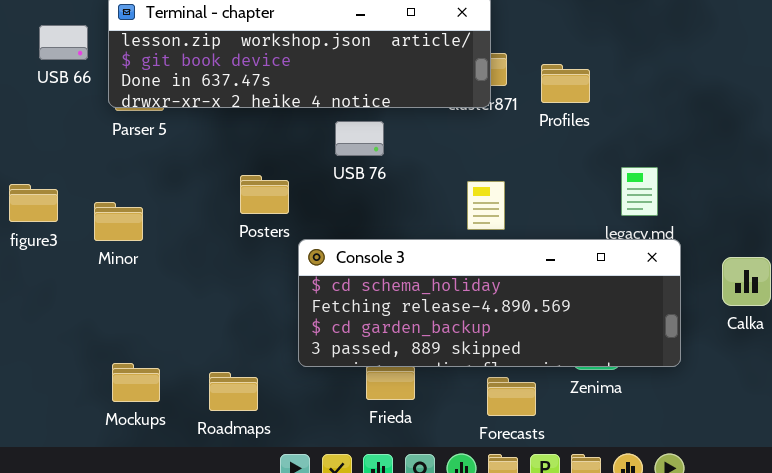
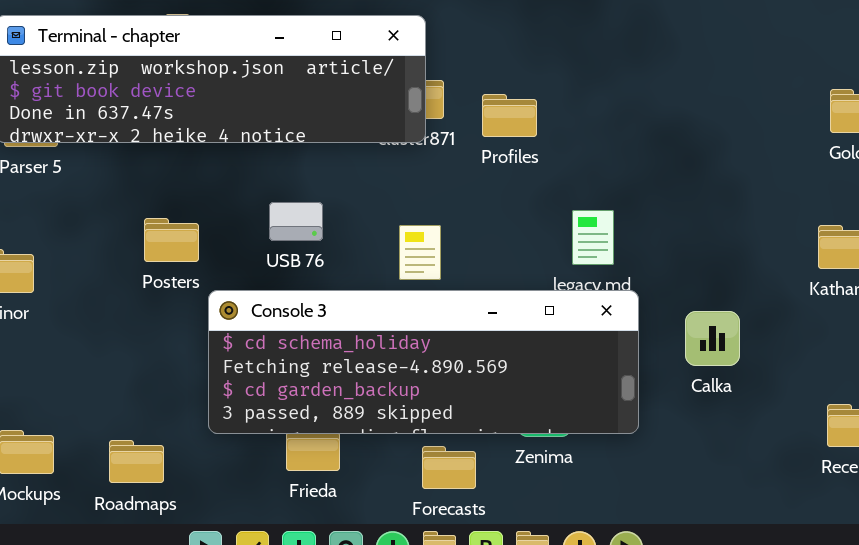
USB 76: [335,121,384,156] -> [269,202,323,241], moved

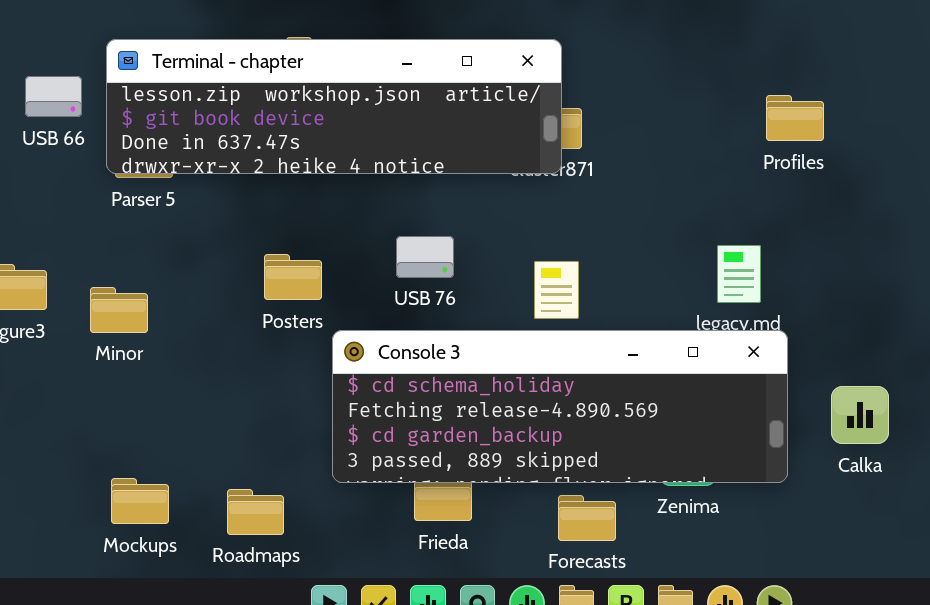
Profiles: [482,94,537,137] -> [766,95,824,141], moved
Calka: [685,311,740,366] -> [831,386,889,444], moved

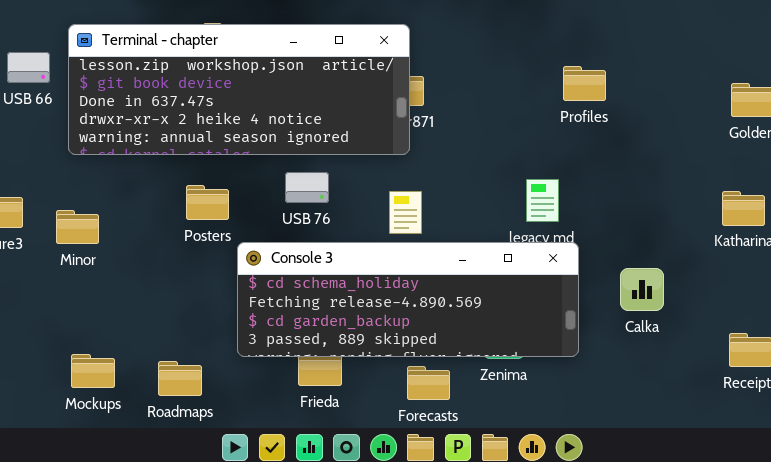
Terminal - chapter: [106,39,562,174] -> [68,24,410,155], resized
Calka: [831,386,889,444] -> [620,268,664,311], moved

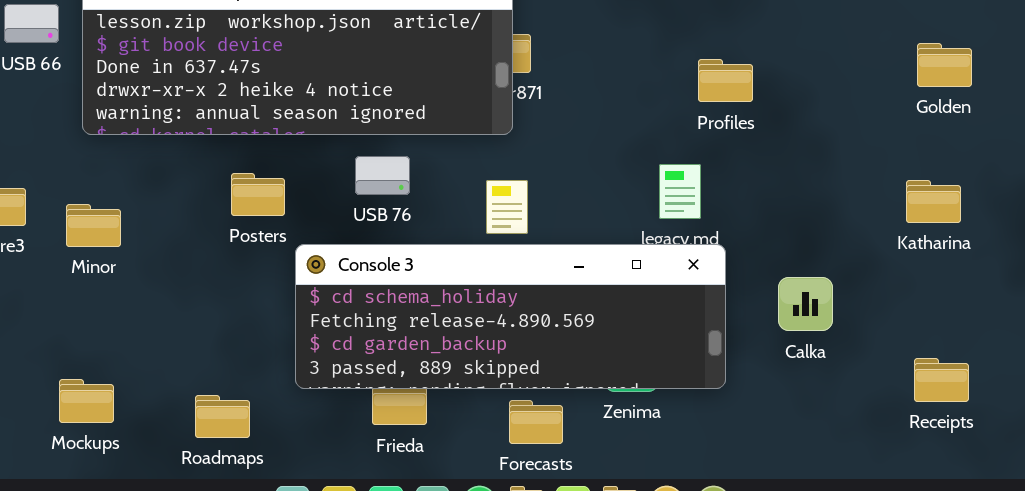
Profiles: [563,66,606,101] -> [698,59,753,102], moved
Mockups: [71,354,115,388] -> [59,379,114,423], moved

